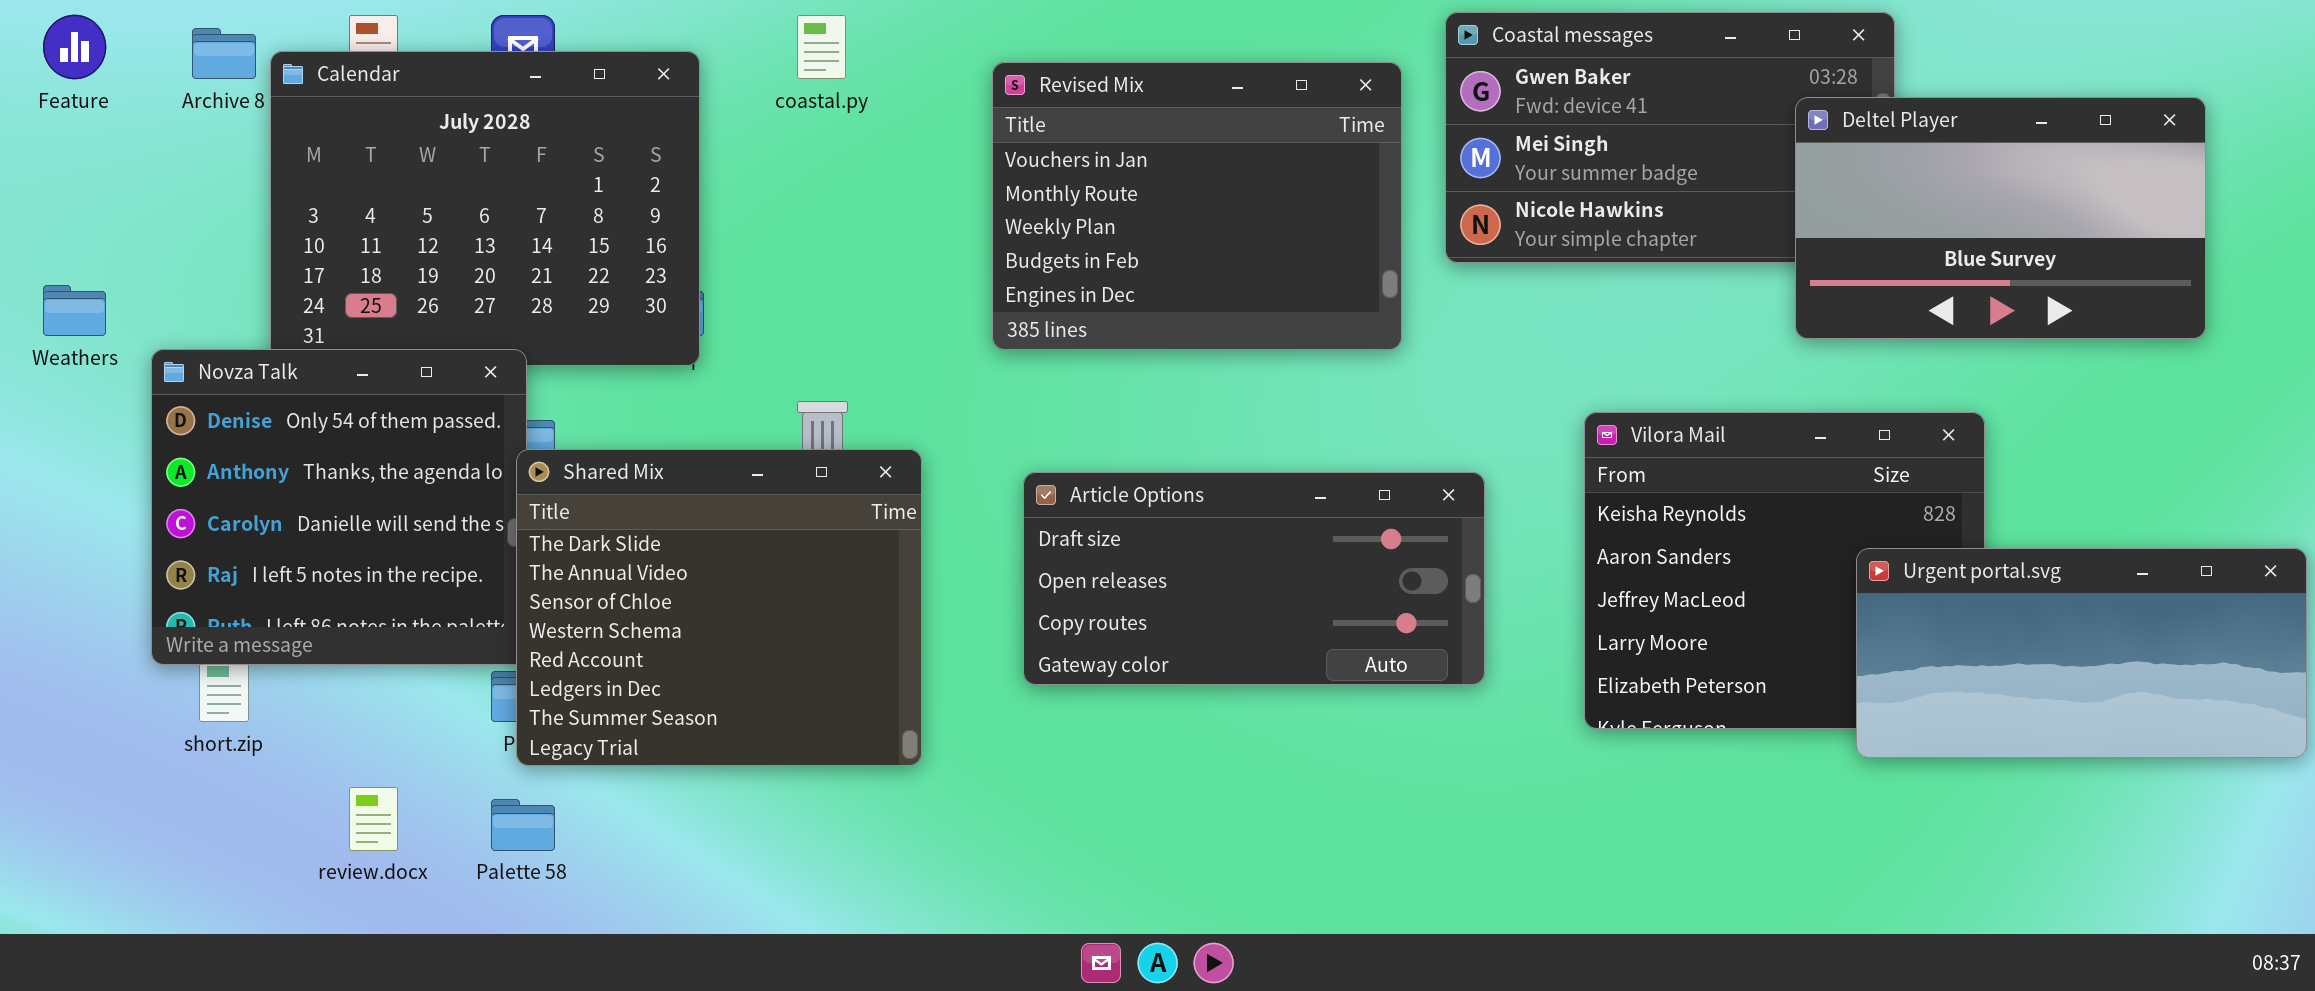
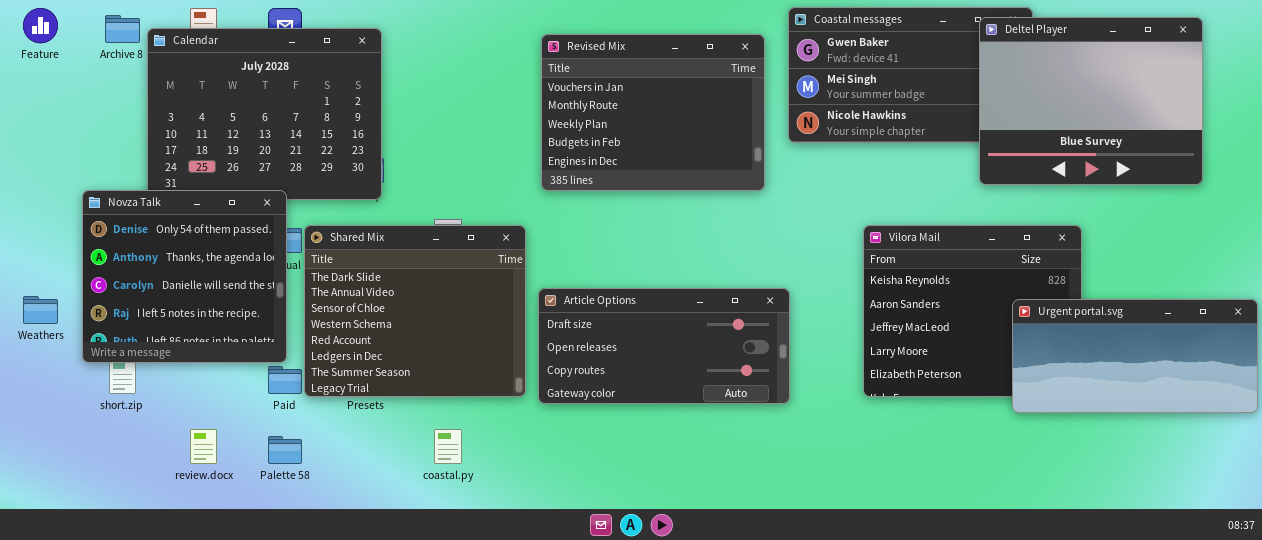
coastal.py: [797,15,846,79] -> [434,429,462,464], moved
Deltel Player: [1795,97,2206,339] -> [979,17,1203,185], resized
Weathers: [43,285,106,336] -> [23,296,58,324], moved
Shared Mix: [516,449,922,766] -> [304,225,526,397], moved
Article Options: [1023,472,1485,685] -> [538,288,790,404], moved

